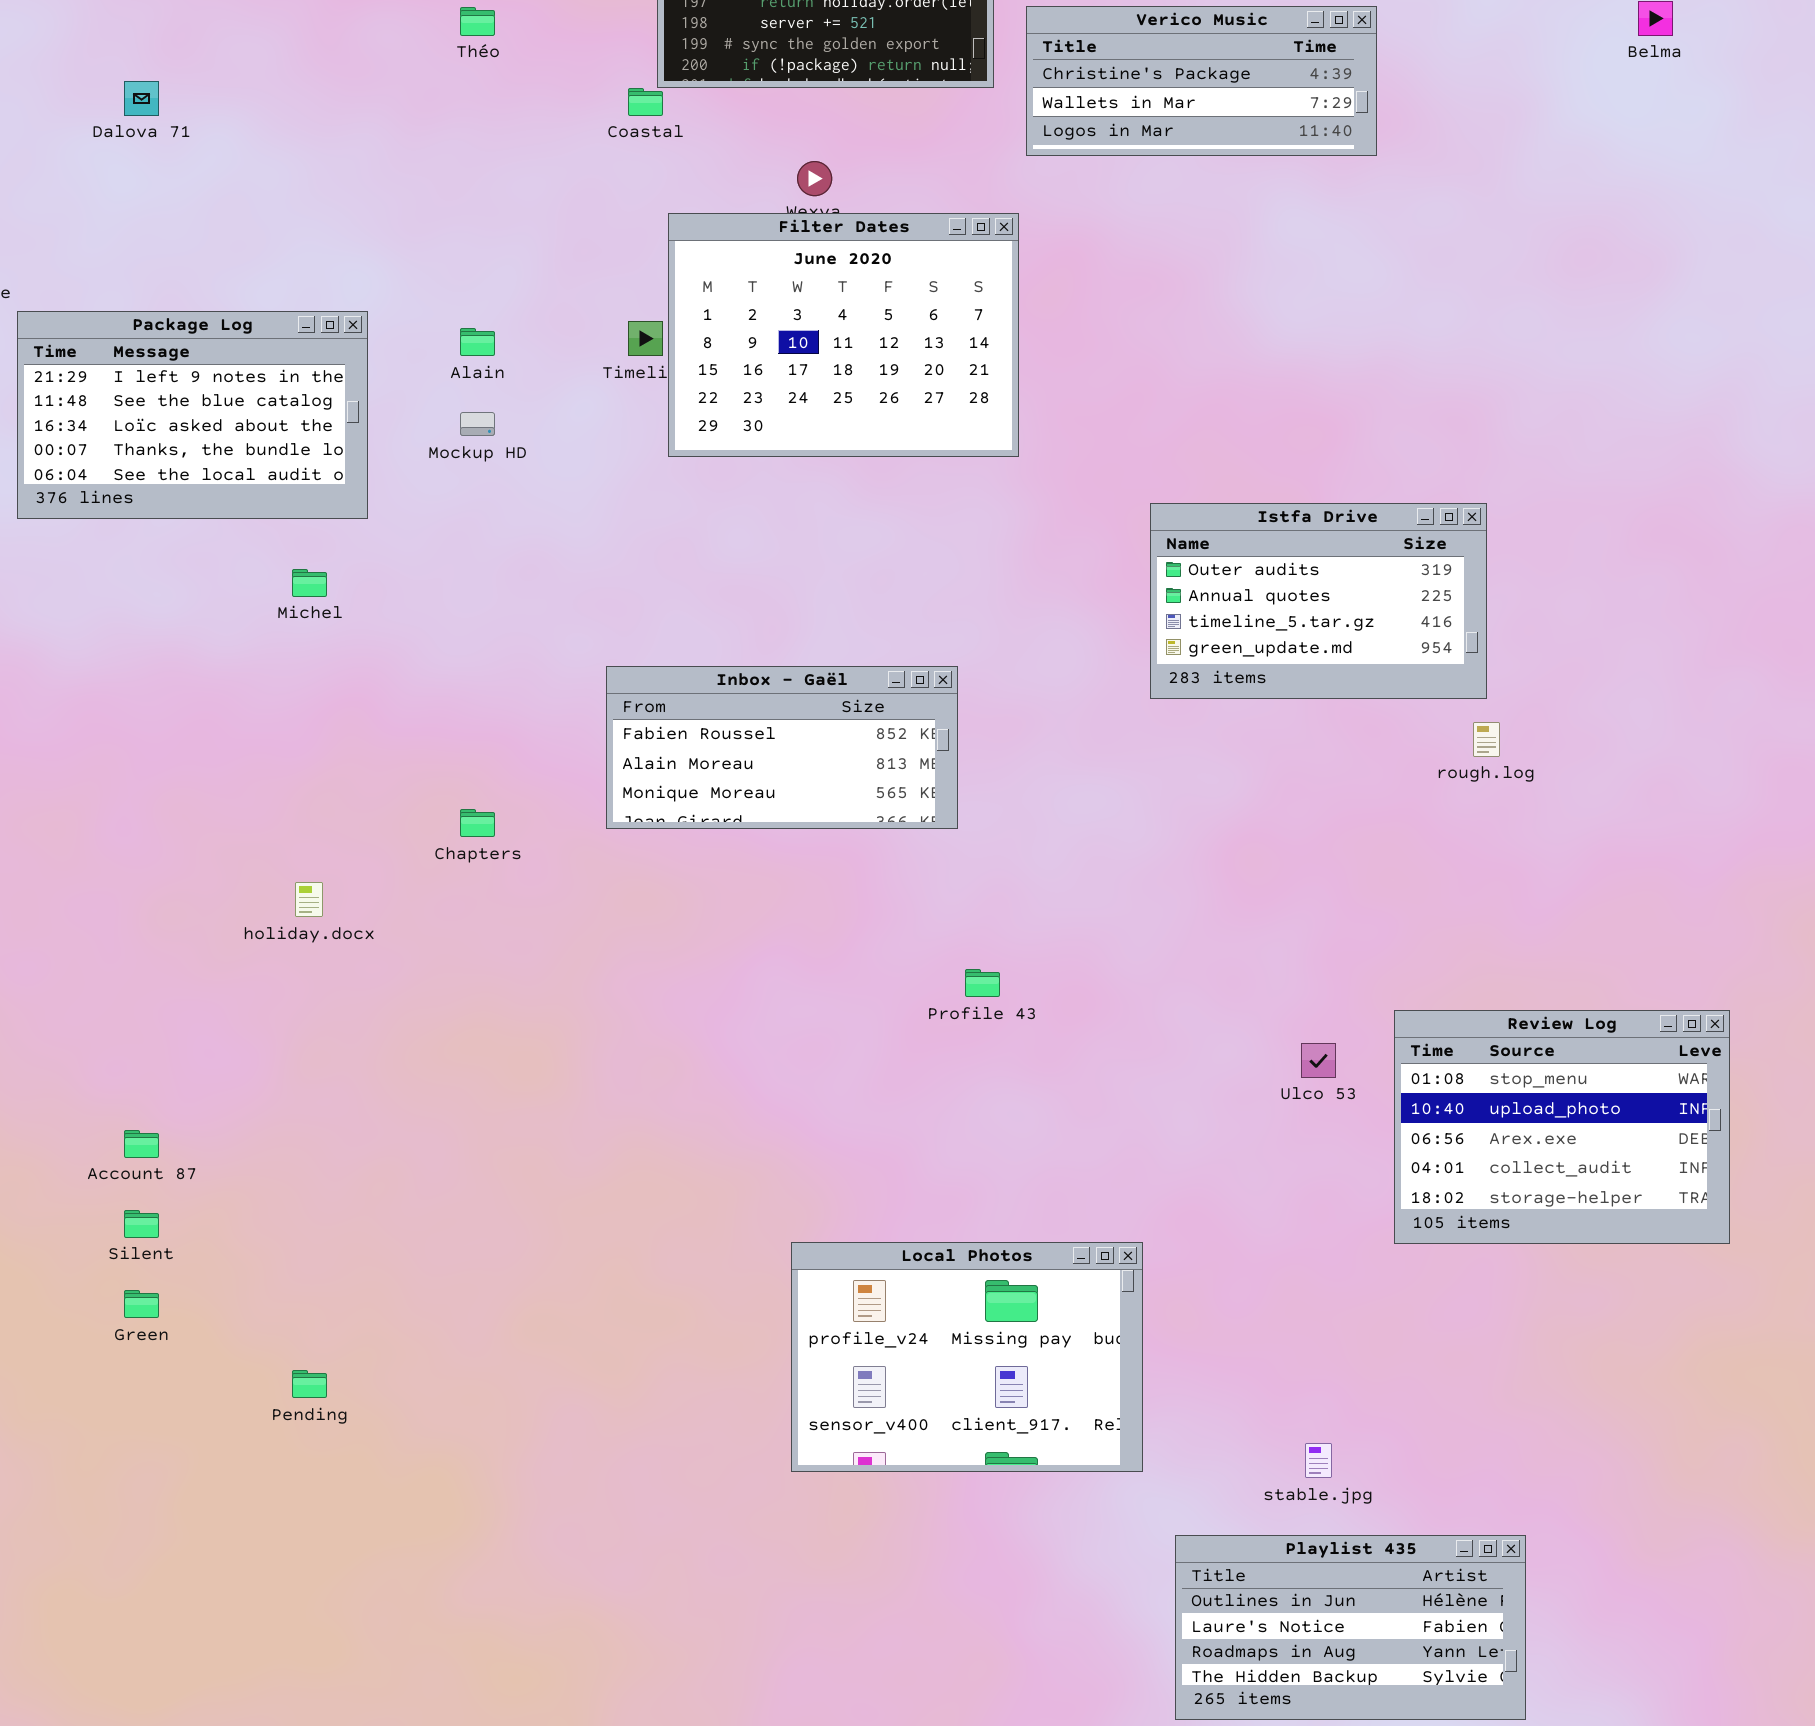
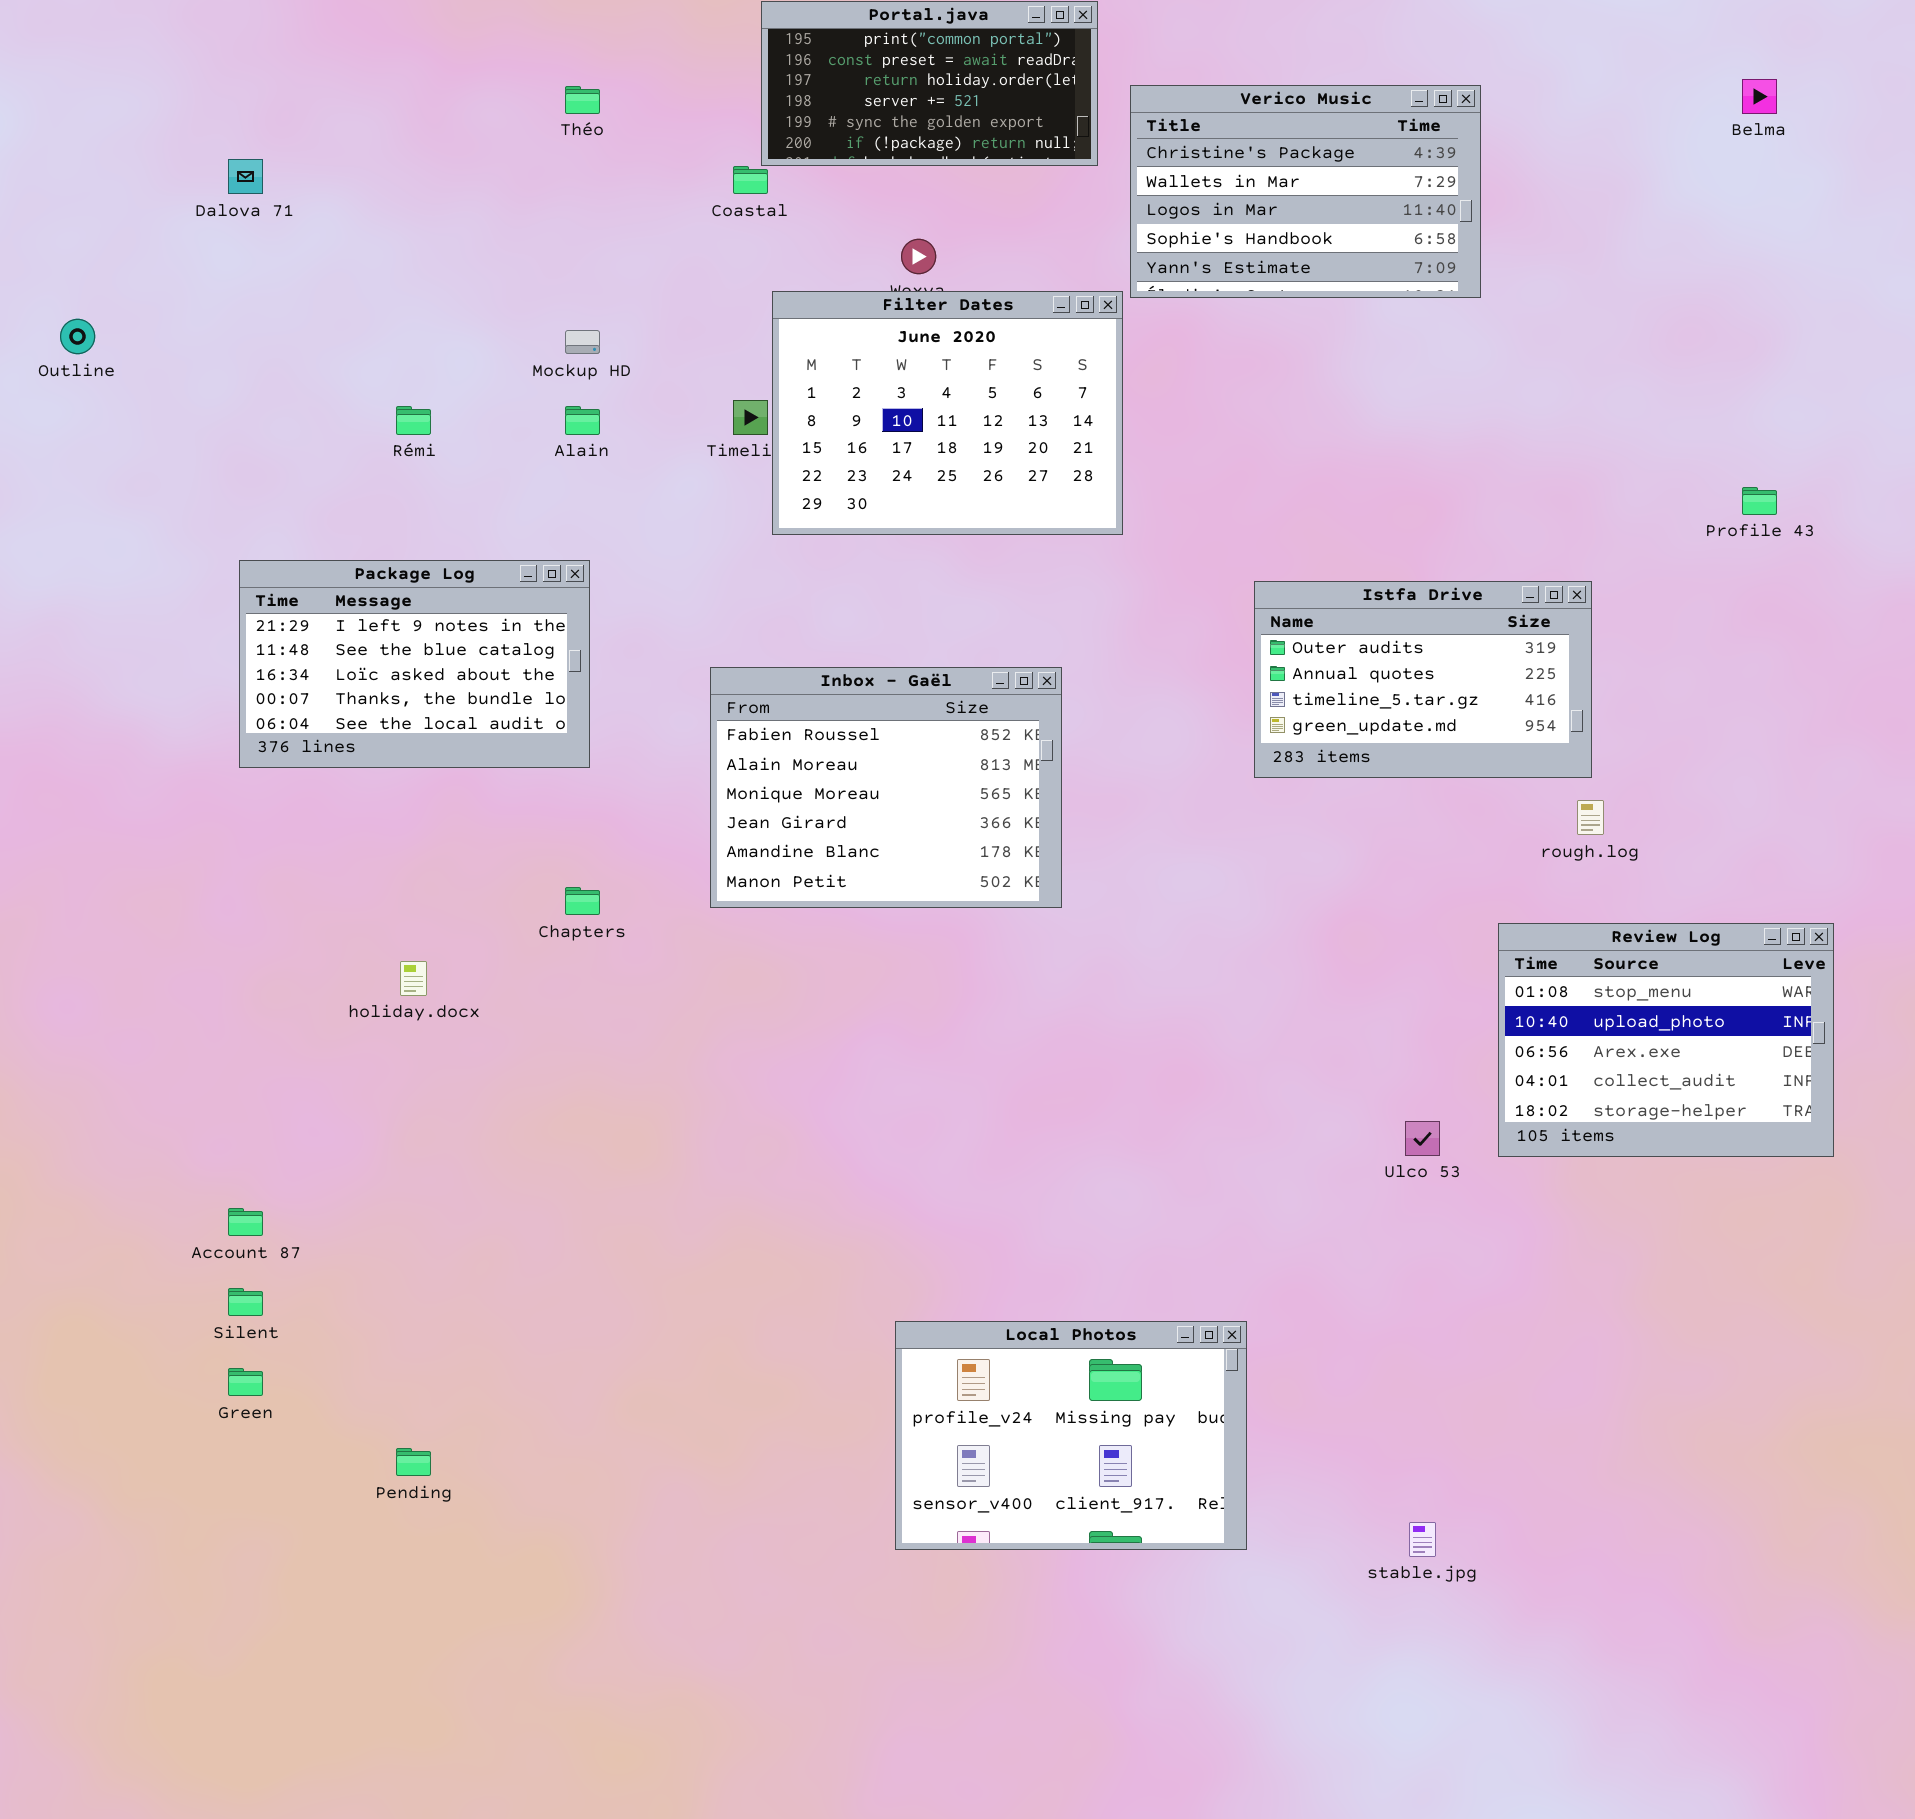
Verico Music: [1026,6,1377,156] -> [1130,85,1481,298], resized
Package Log: [17,311,368,519] -> [239,560,590,768], moved
Mockup HD: [460,412,495,436] -> [565,330,600,354], moved
Inbox - Gaël: [606,666,958,829] -> [710,667,1062,908], resized
Profile 43: [965,969,1000,997] -> [1742,487,1777,515], moved
Review Log: [1394,1010,1730,1244] -> [1498,923,1834,1157], moved
Playlist 435: [1175,1535,1526,1720] -> none, closed

